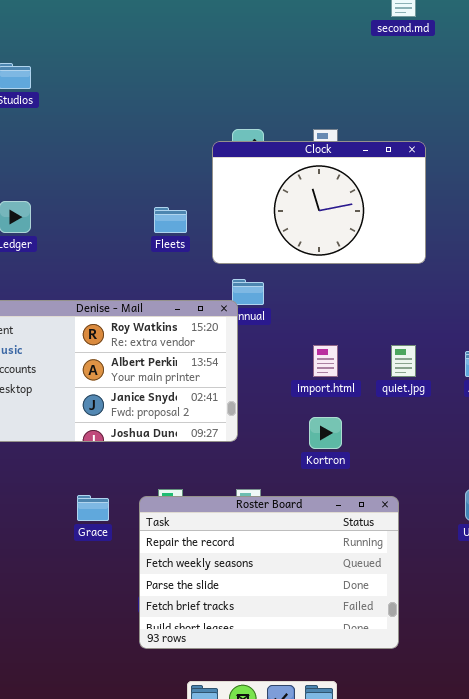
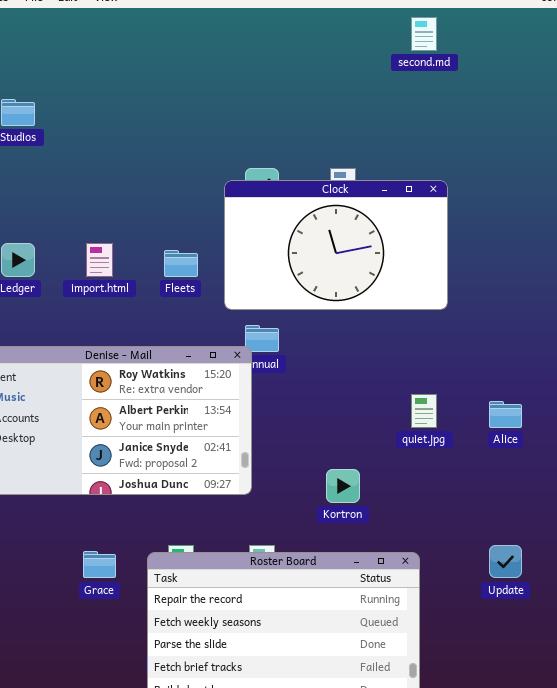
import.html: [313,345,338,377] -> [86,243,113,277], moved

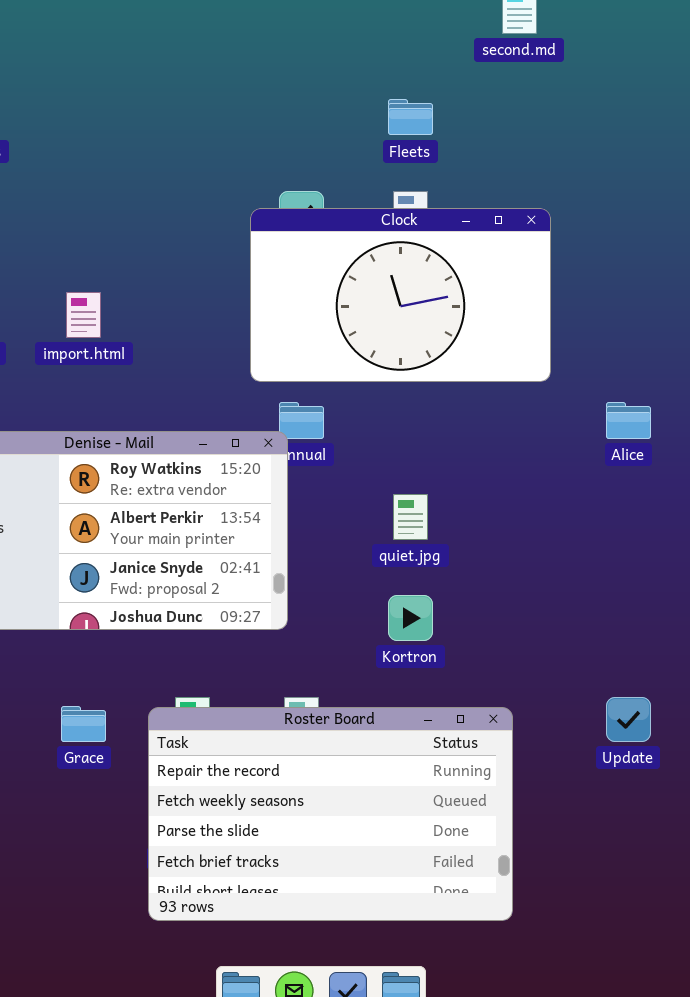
Fleets: [164,250,198,277] -> [388,99,433,135], moved
quiet.jpg: [411,394,437,428] -> [393,494,428,540], moved
Alice: [489,401,522,428] -> [606,402,651,439], moved

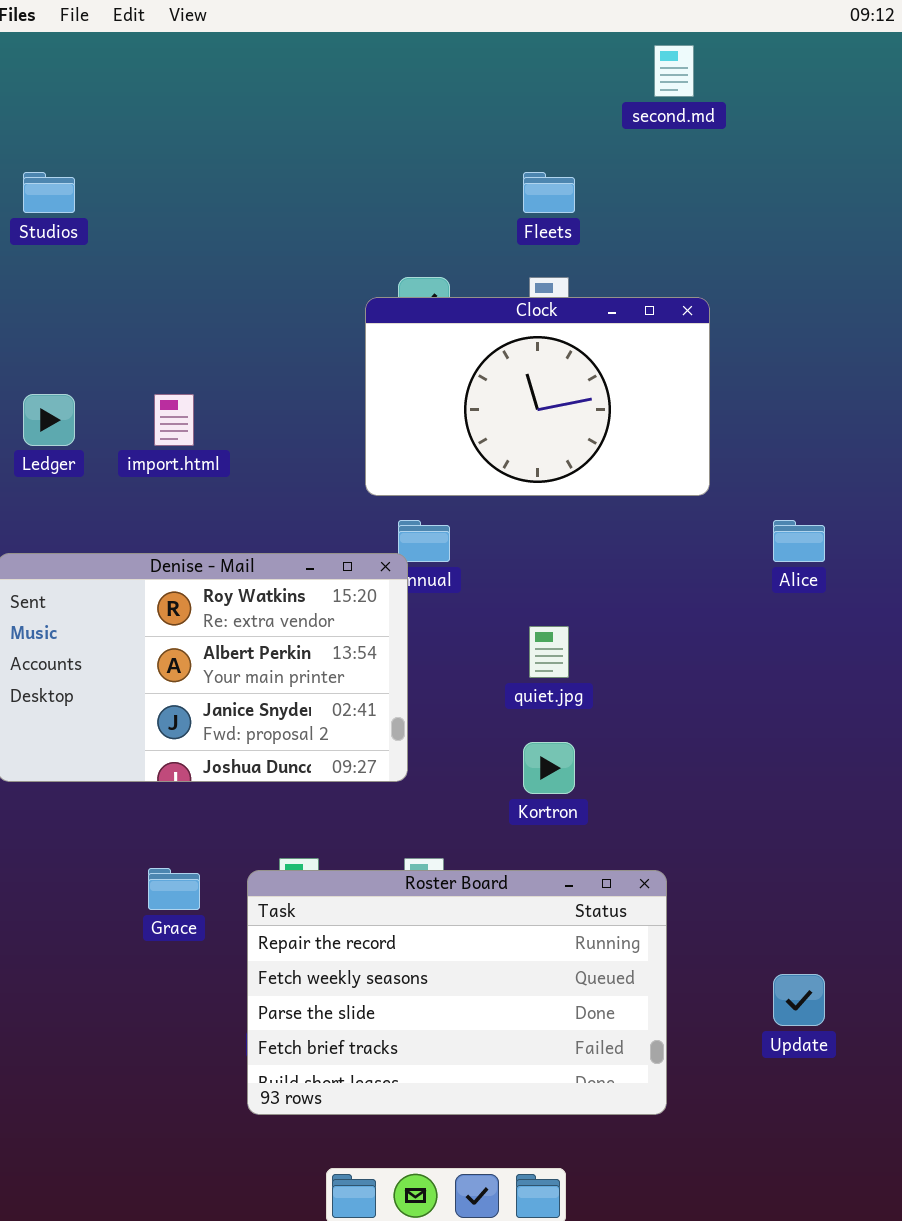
Update: [606,697,651,742] -> [773,974,825,1026], moved

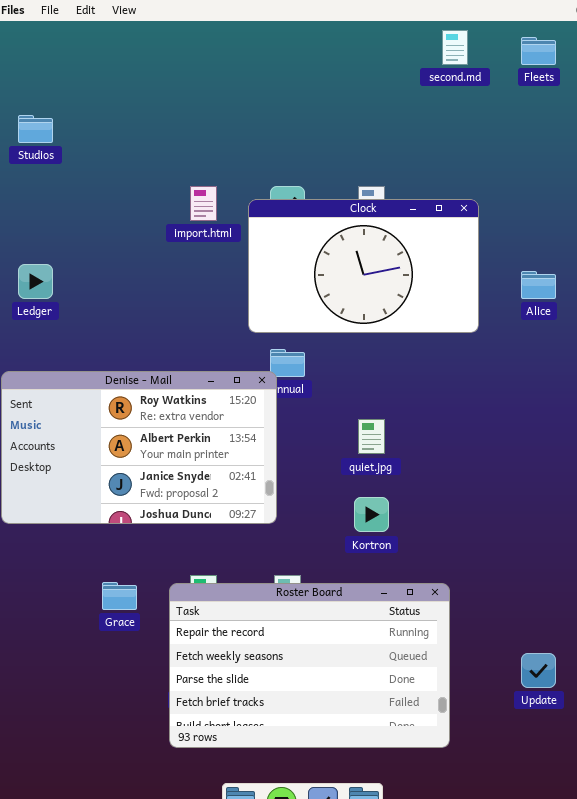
Fleets: [523,172,575,213] -> [521,37,556,65], moved
import.html: [154,394,194,446] -> [190,186,217,221], moved
Alice: [773,520,825,562] -> [521,271,556,299], moved

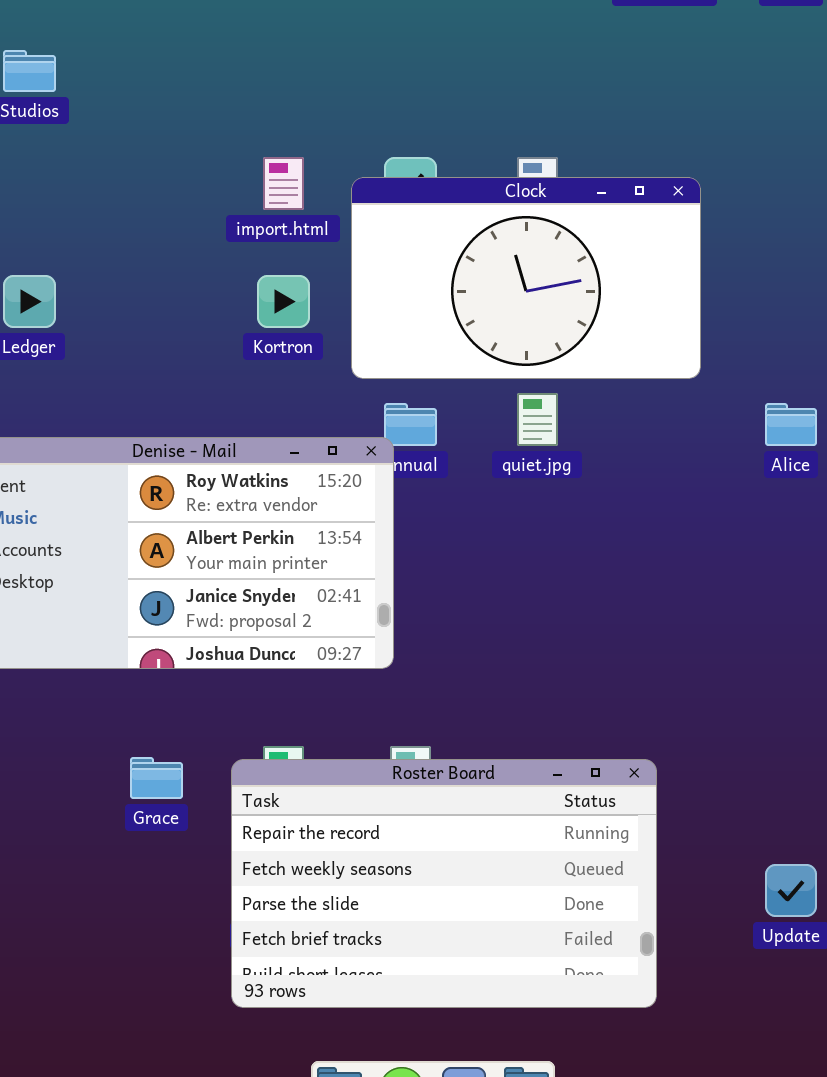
Alice: [521,271,556,299] -> [765,403,817,446], moved
quiet.jpg: [358,419,385,454] -> [517,393,558,446], moved
Kortron: [354,497,389,532] -> [257,275,310,328], moved

